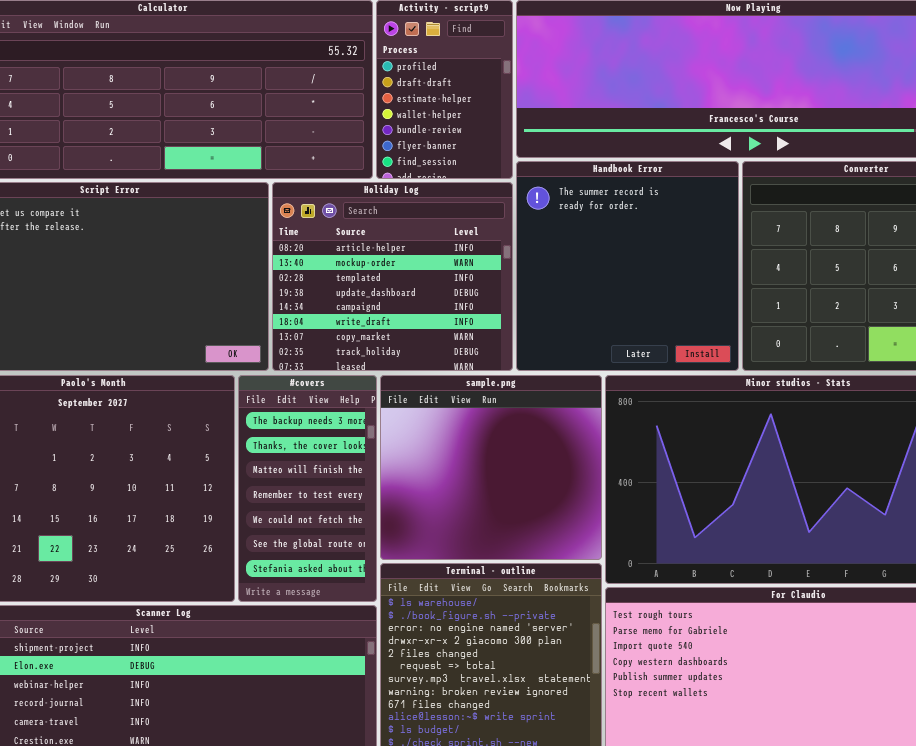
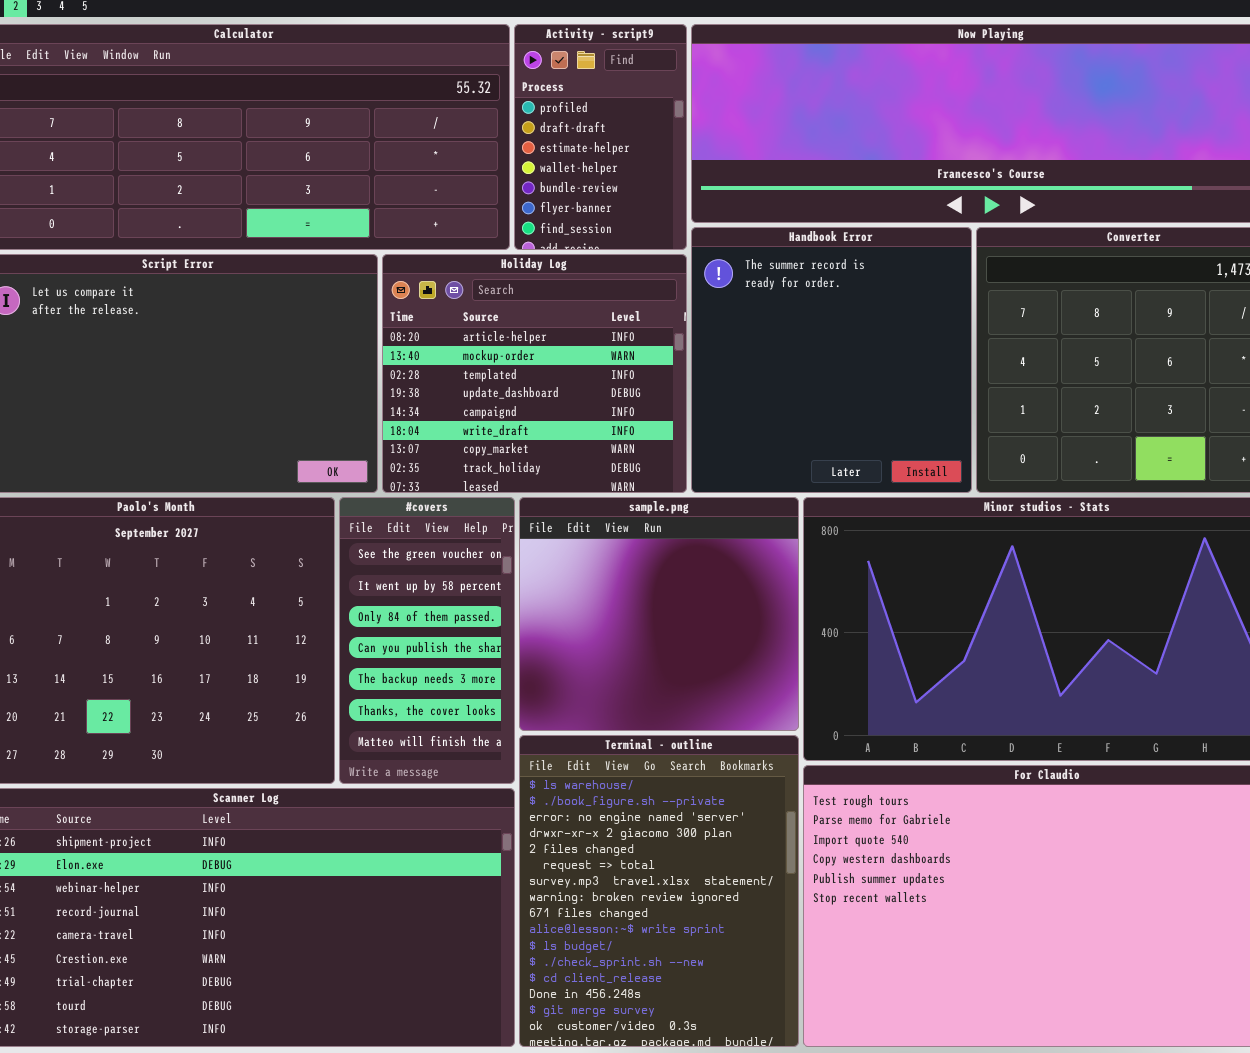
#covers: [238,375,377,602] -> [339,497,515,784], scrolled up 4 rows

